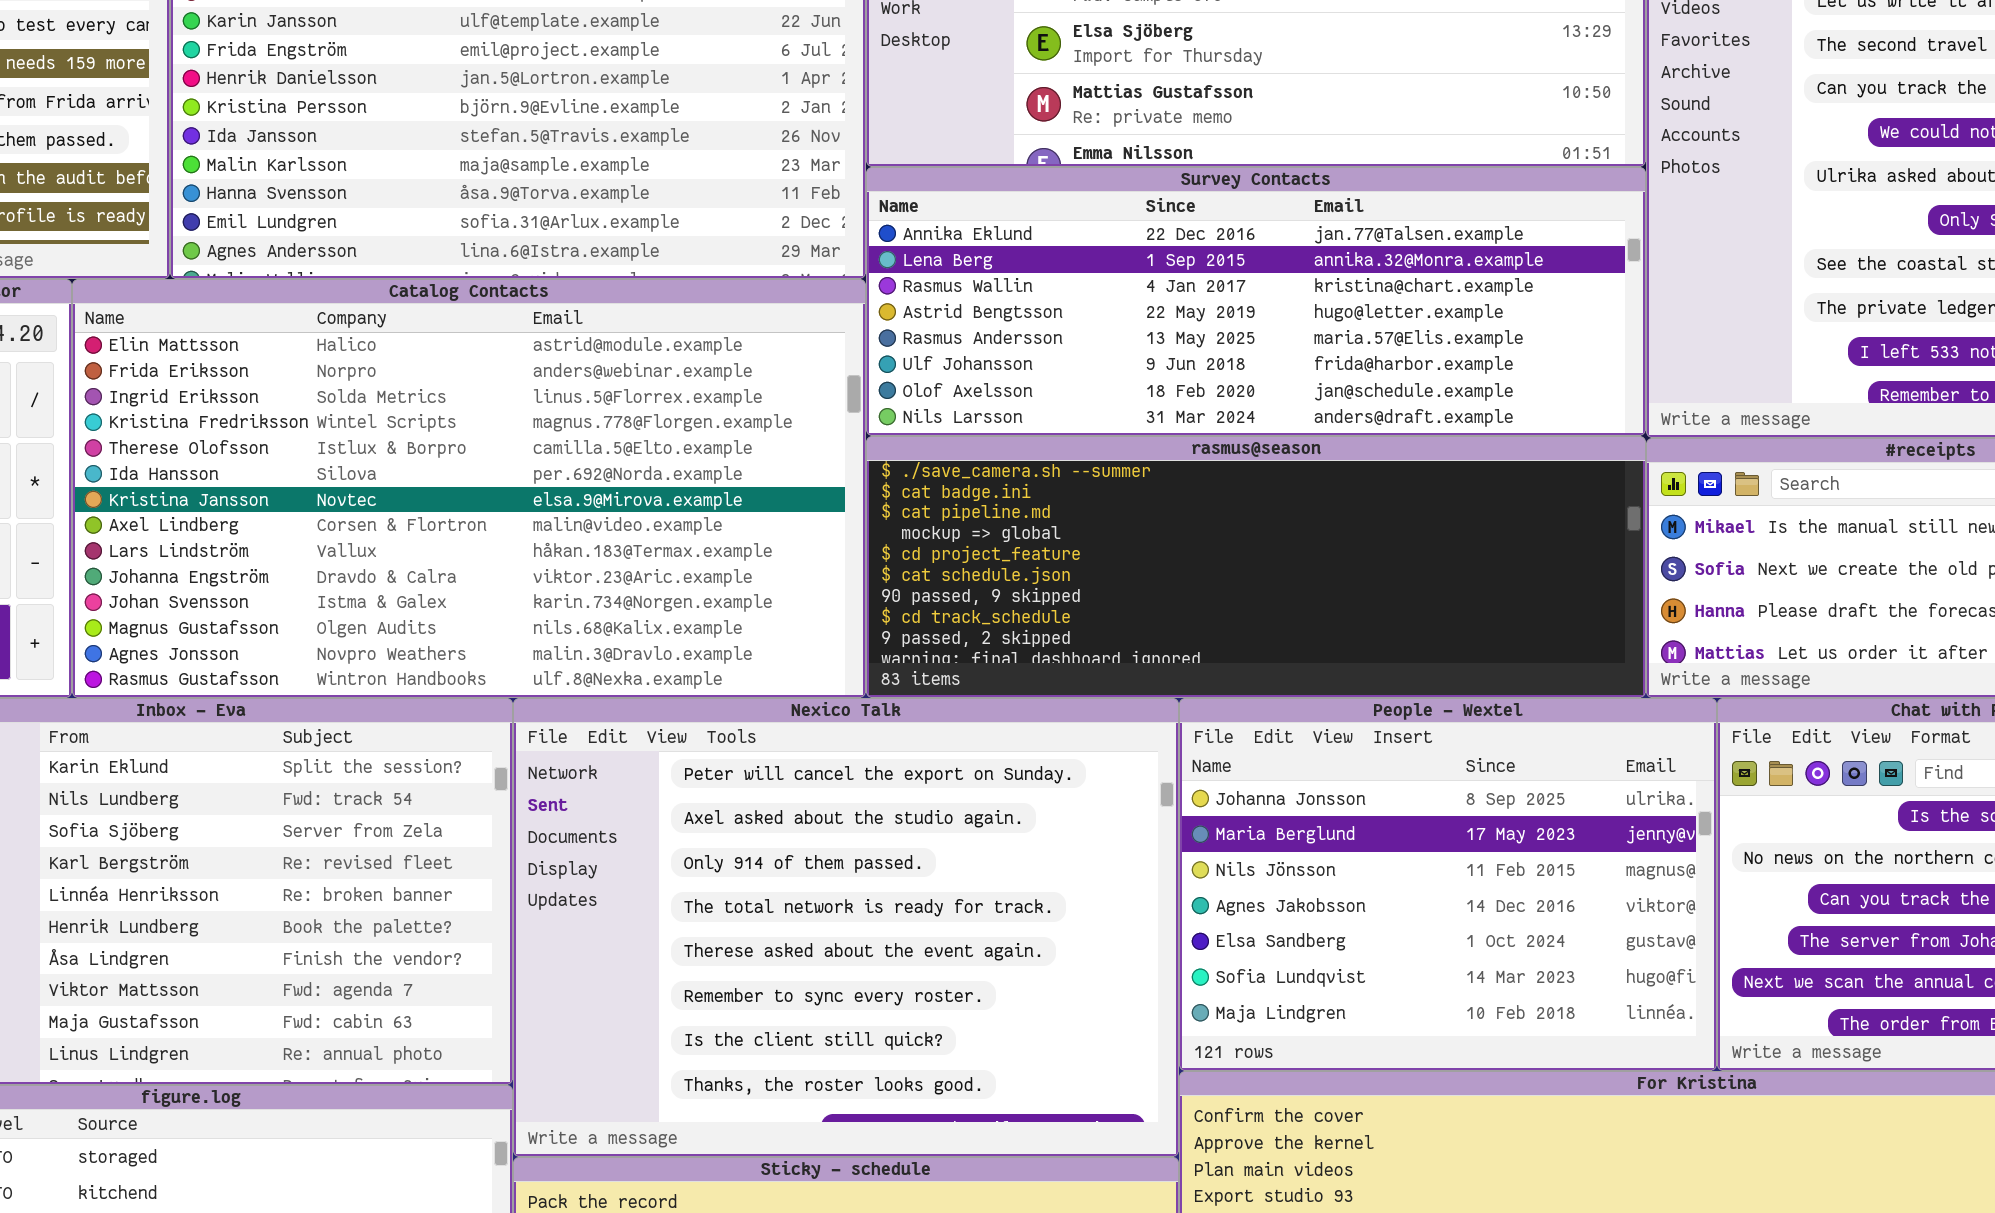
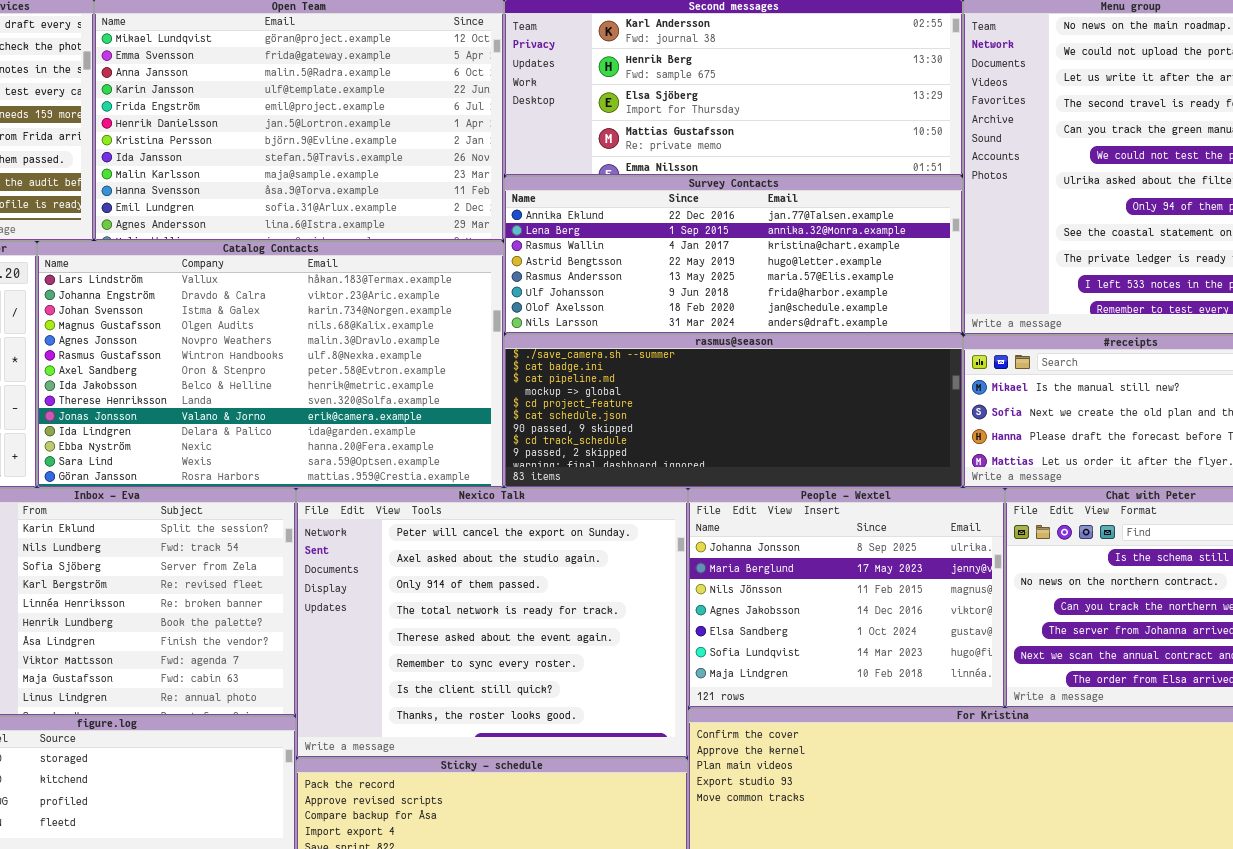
Catalog Contacts: [72,279,866,698] -> [37,241,504,488], scrolled down 8 rows

